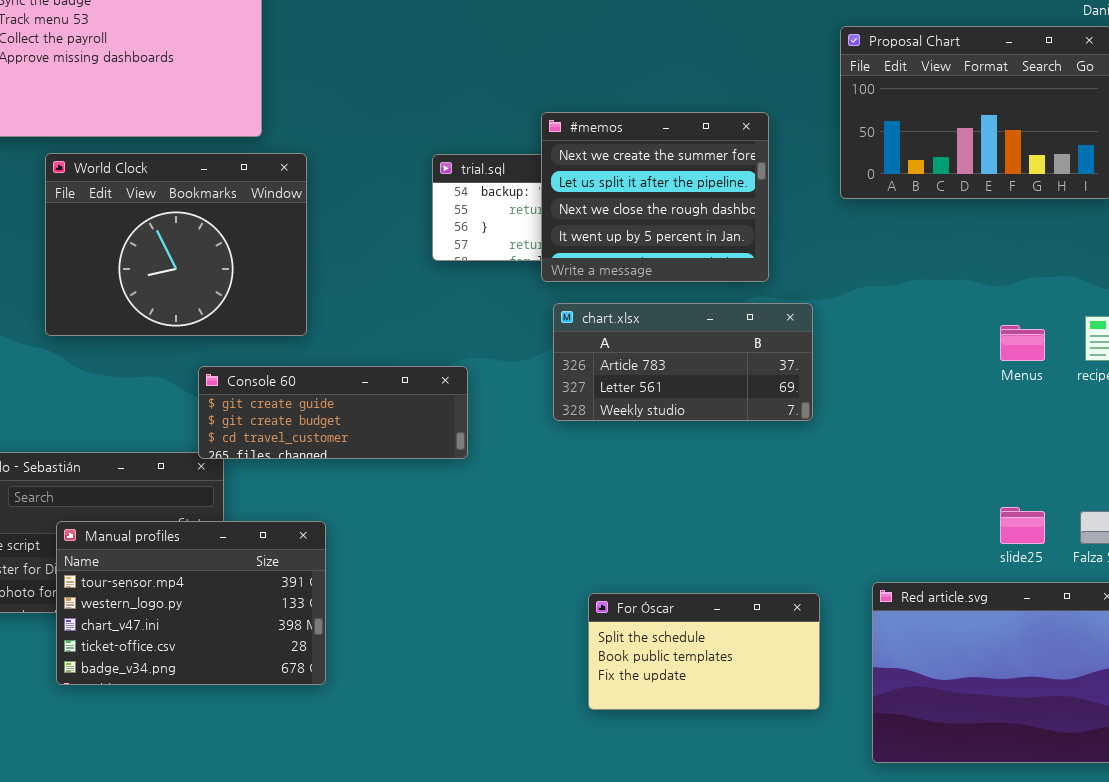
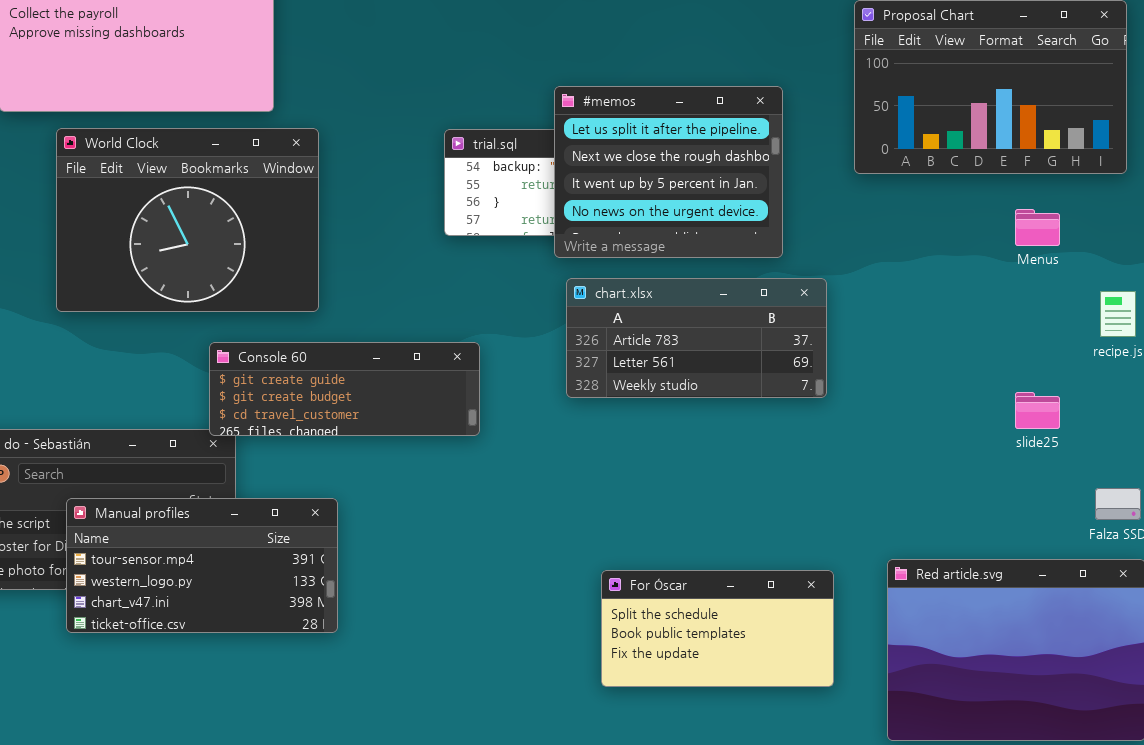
#memos: [541,112,769,282] -> [554,86,783,258], scrolled down 1 row
Menus: [1000,325,1045,361] -> [1015,209,1060,246], moved
slide25: [1000,507,1045,544] -> [1015,392,1060,429], moved
Manual profiles: [56,521,326,685] -> [66,498,338,633], resized

